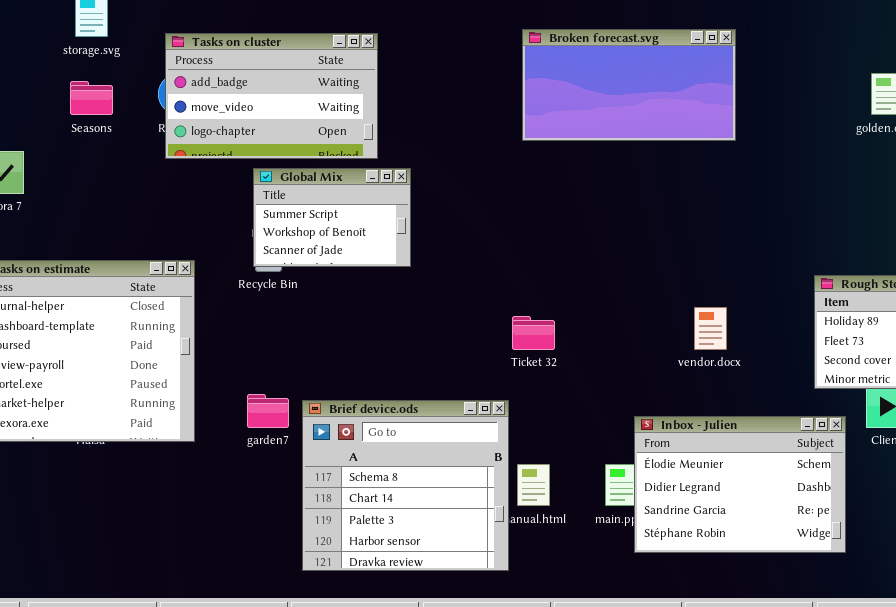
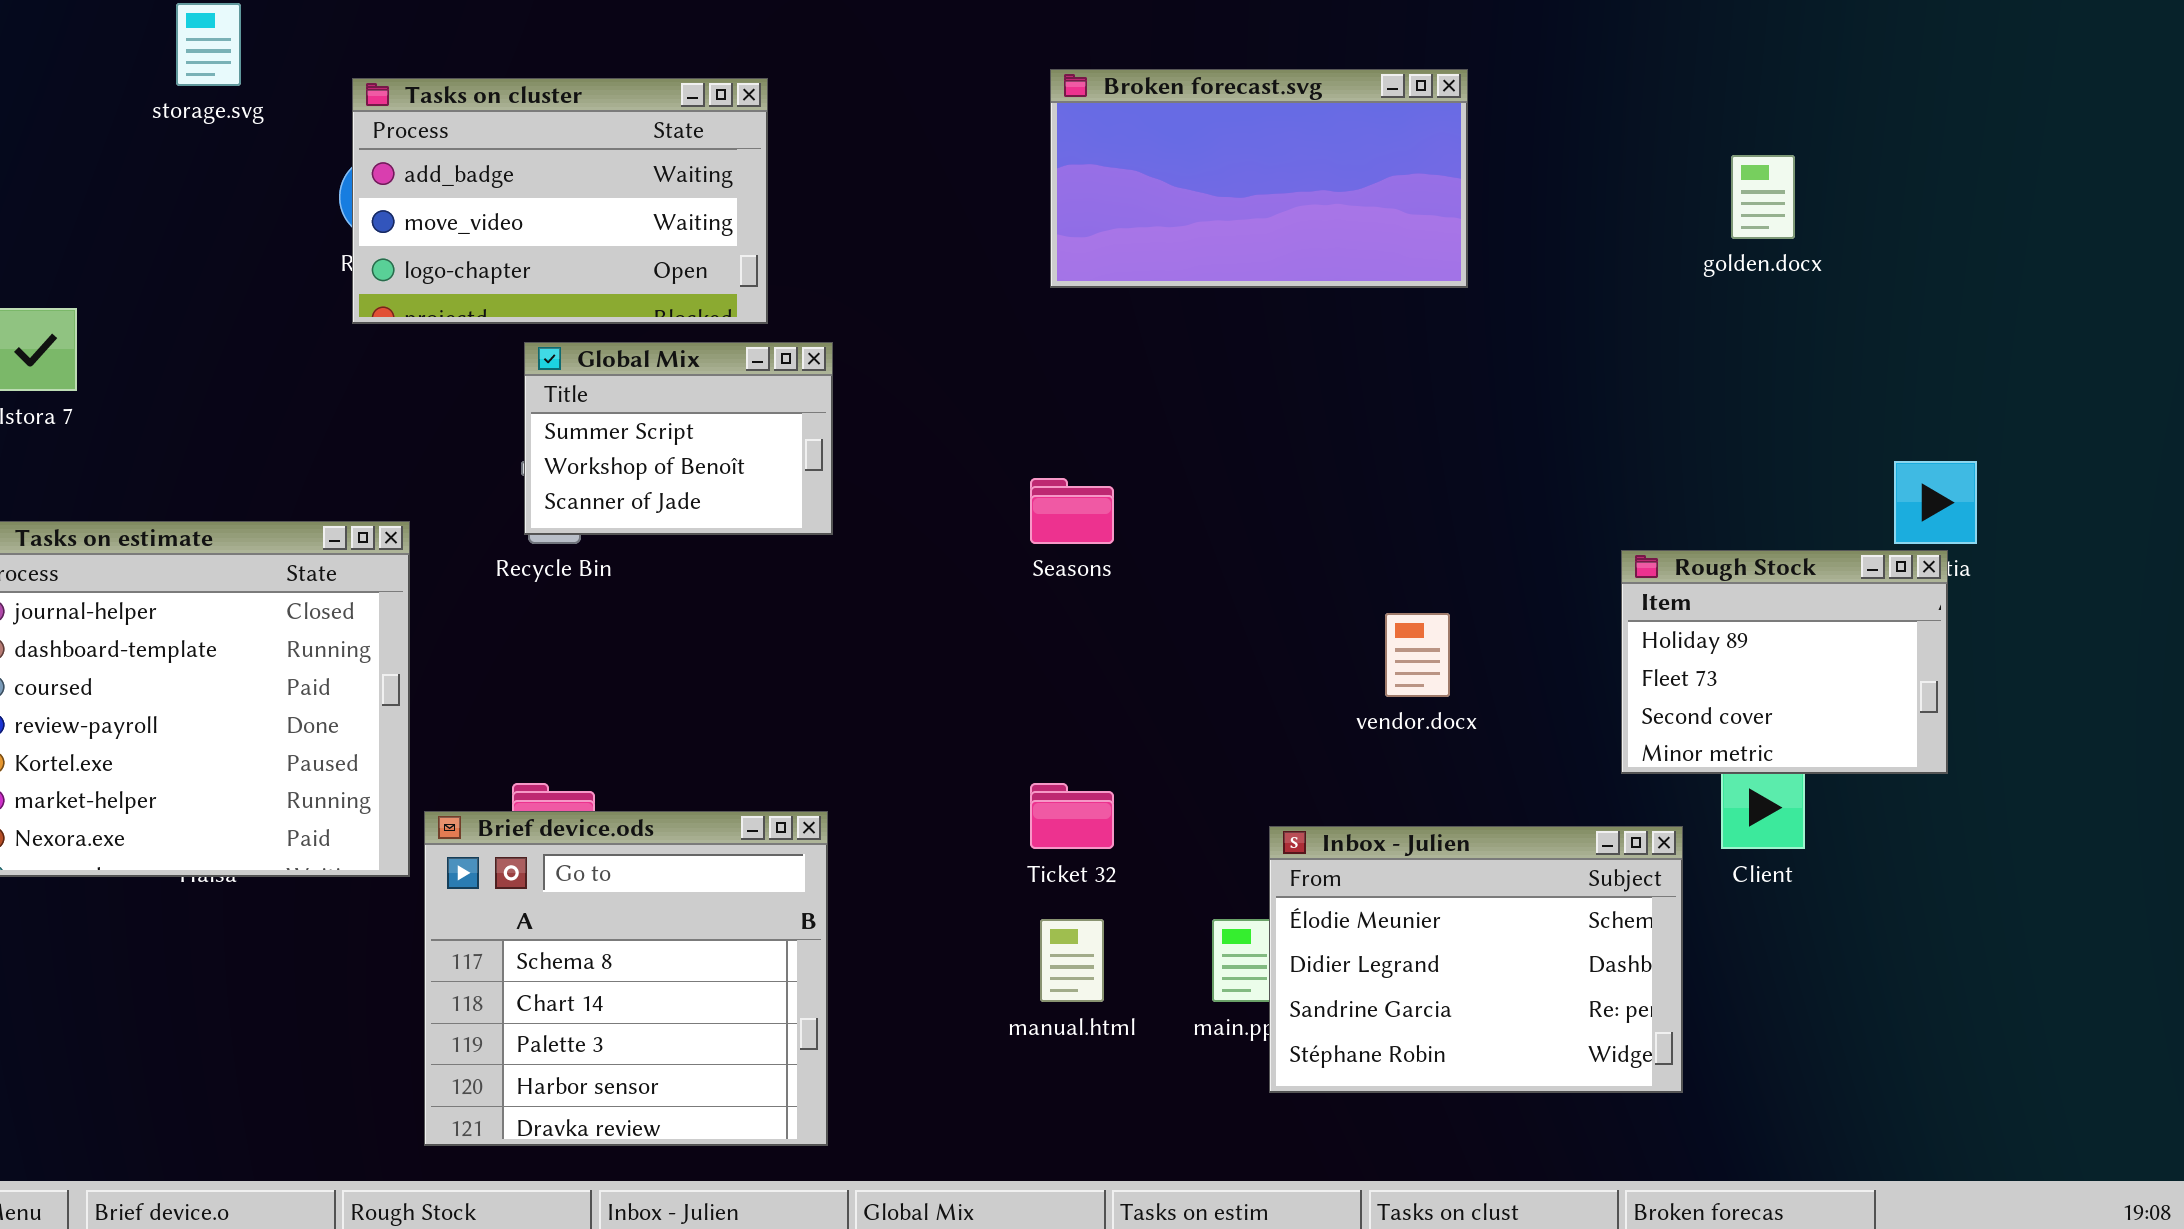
Seasons: [70,81,113,115] -> [1030,478,1114,544], moved
Ticket 32: [512,316,555,350] -> [1030,783,1114,849], moved
Brief device.ods: [302,400,509,571] -> [424,811,828,1146], moved

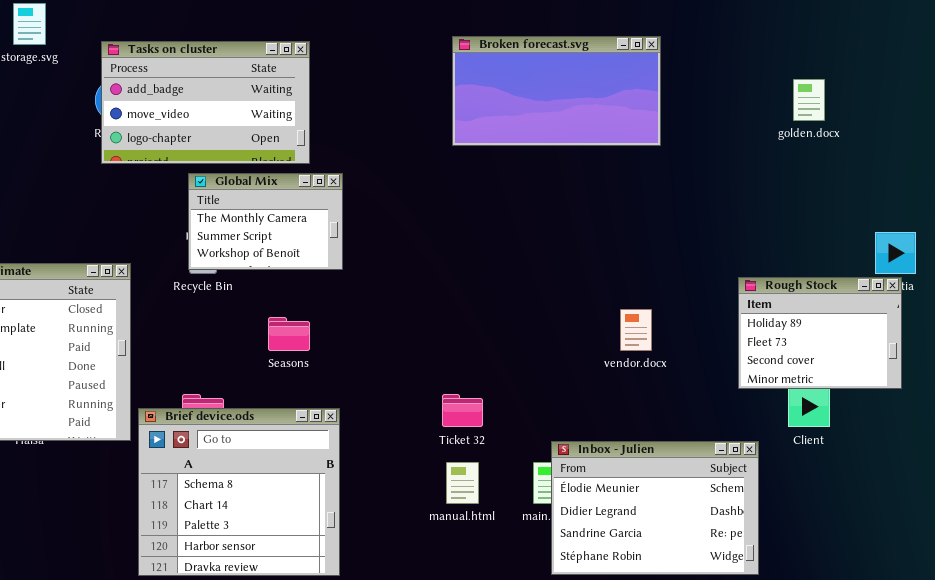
Global Mix: [524,342,833,535] -> [188,173,343,270], scrolled up 1 row
Seasons: [1030,478,1114,544] -> [268,317,310,351], moved
Inbox - Julien: [1269,826,1683,1093] -> [551,441,759,575], moved

